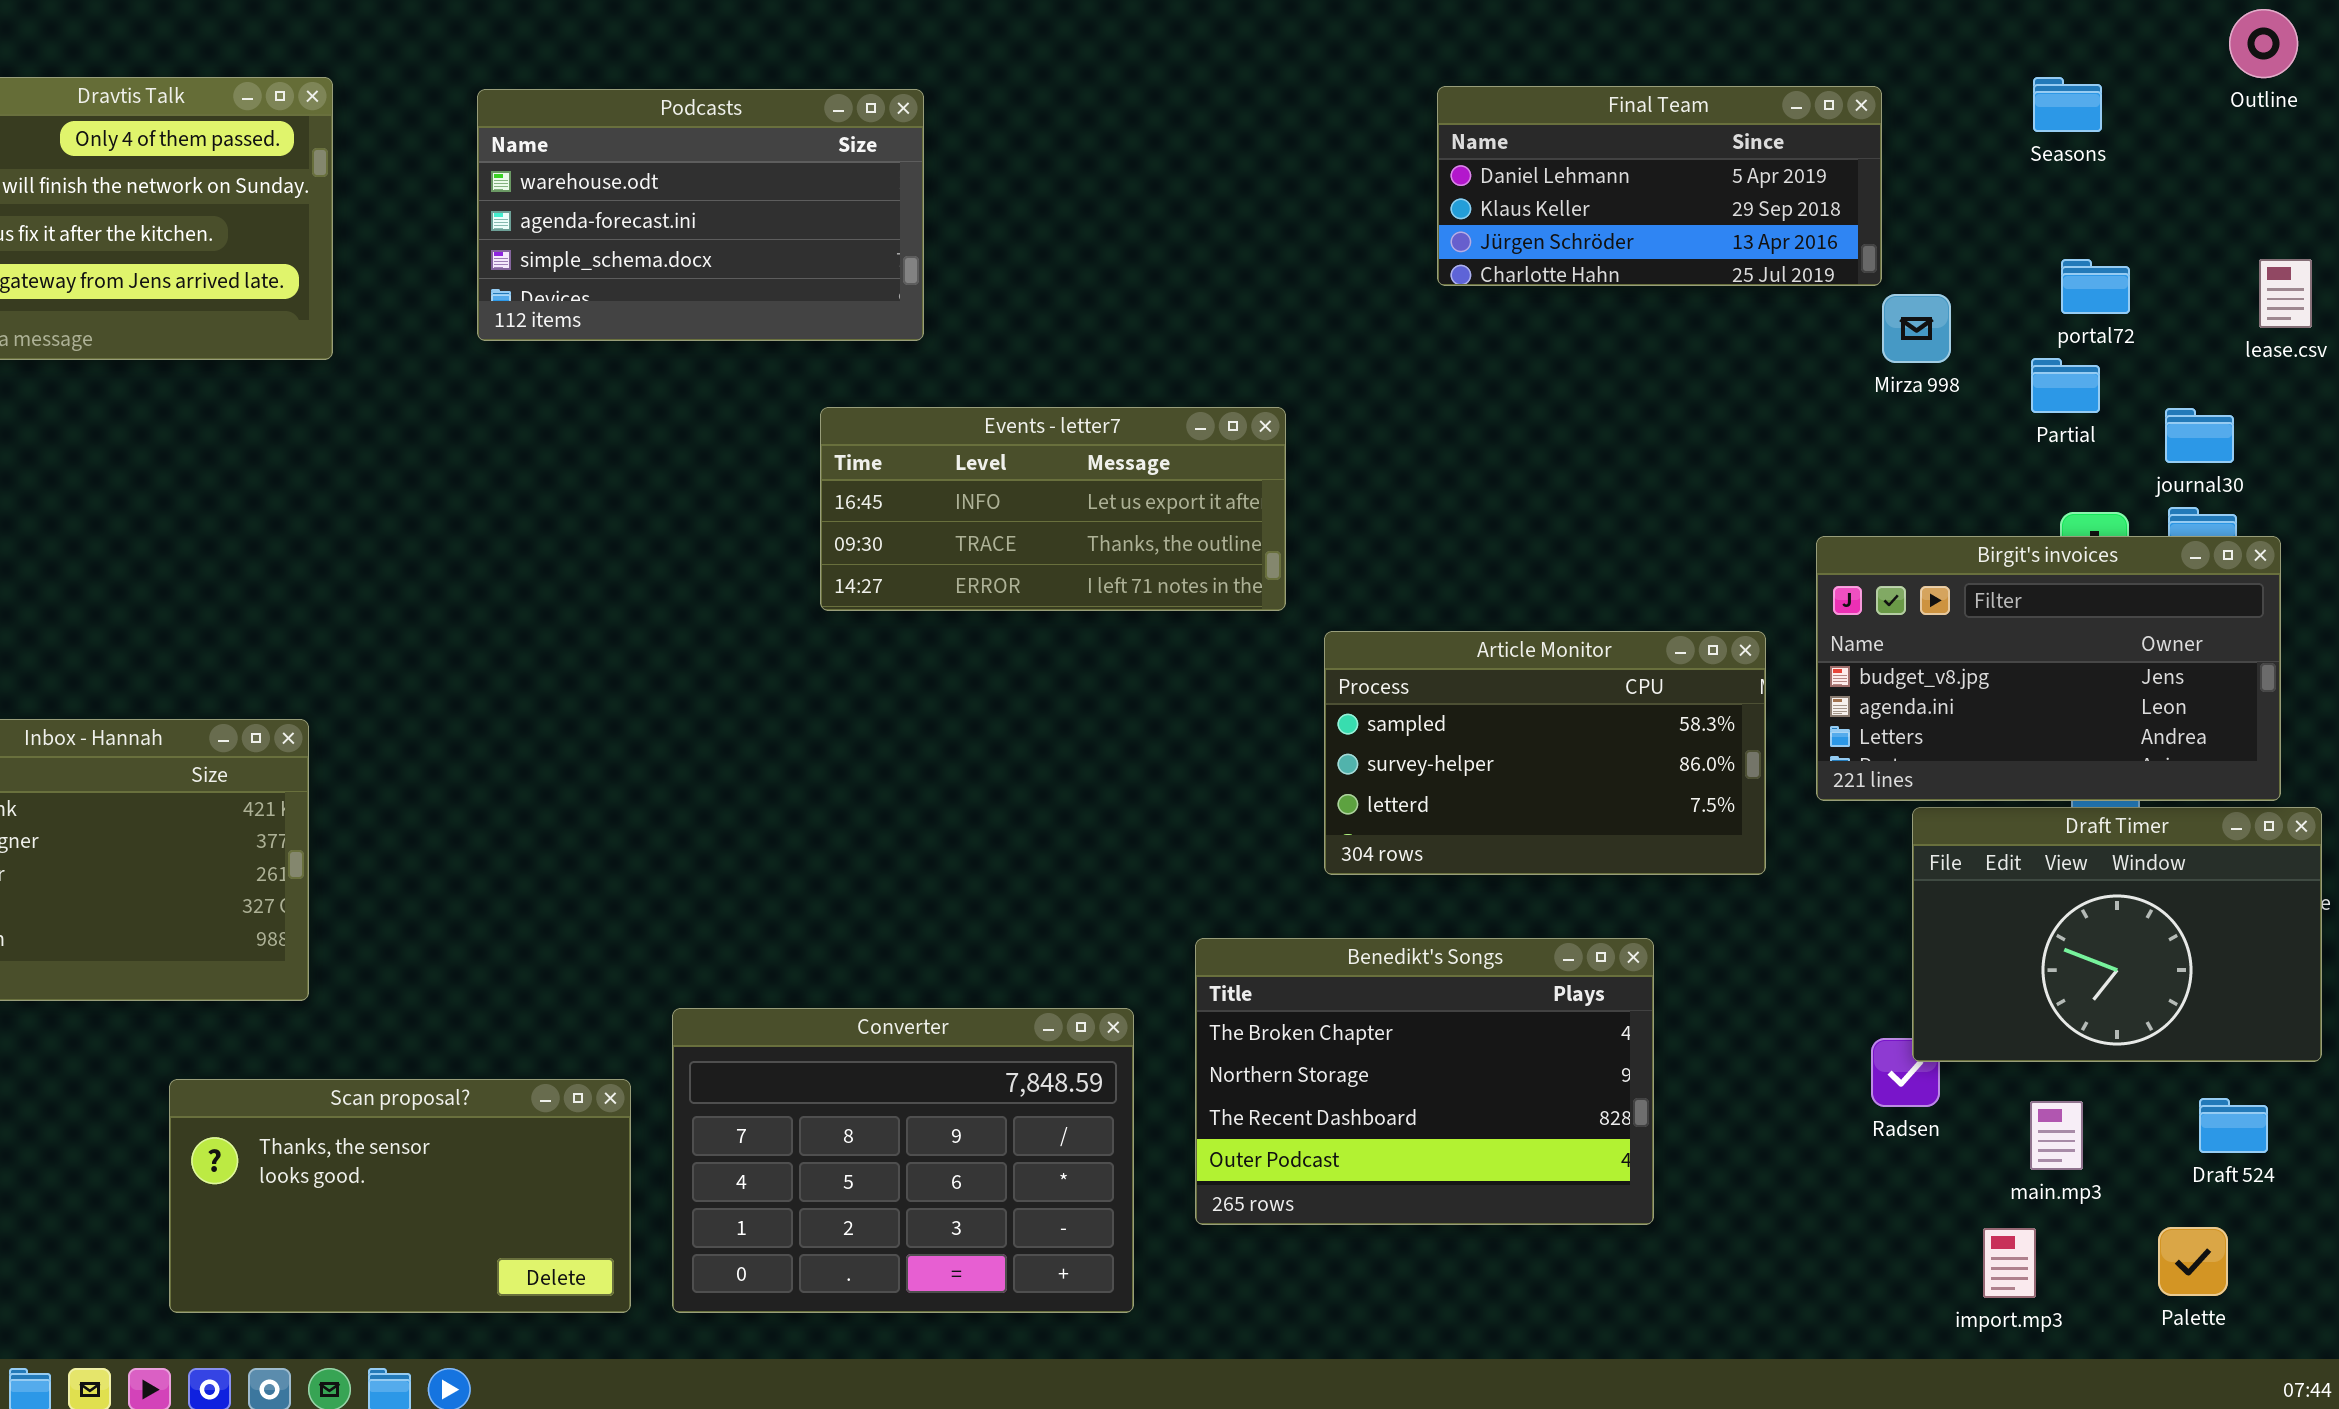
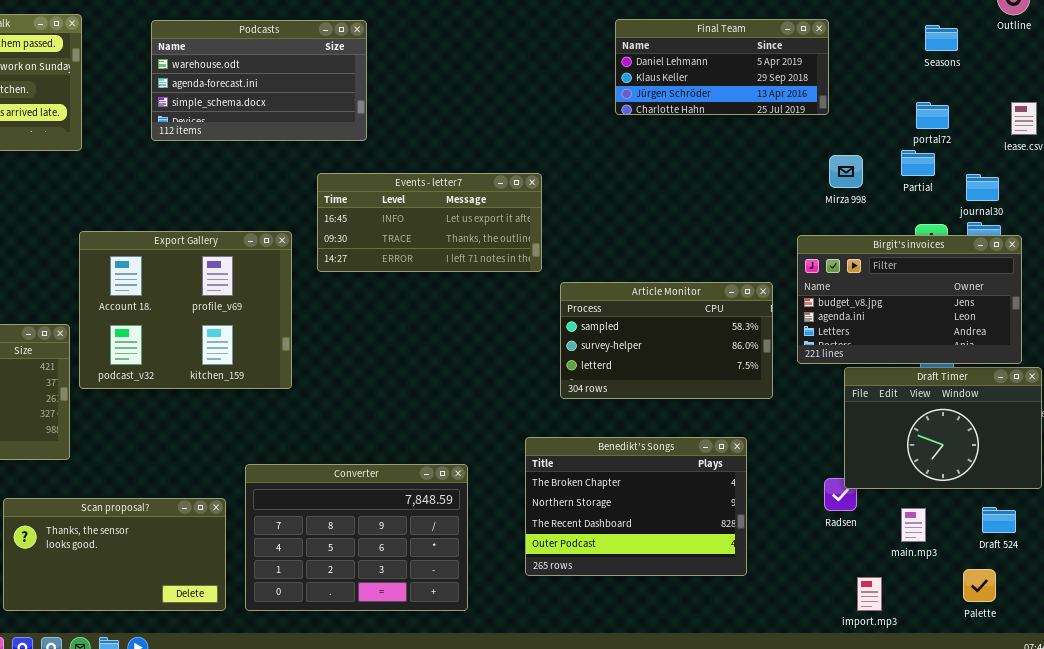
Seasons: [2033,77,2102,132] -> [925,25,958,51], moved
Mirza 998: [1882,294,1951,363] -> [829,155,863,188], moved
Export Gallery: none -> [79,231,292,389], opened
Benedikt's Songs: [1195,938,1654,1225] -> [525,437,747,576], moved
import.mp3: [1983,1228,2036,1298] -> [857,577,882,611], moved

